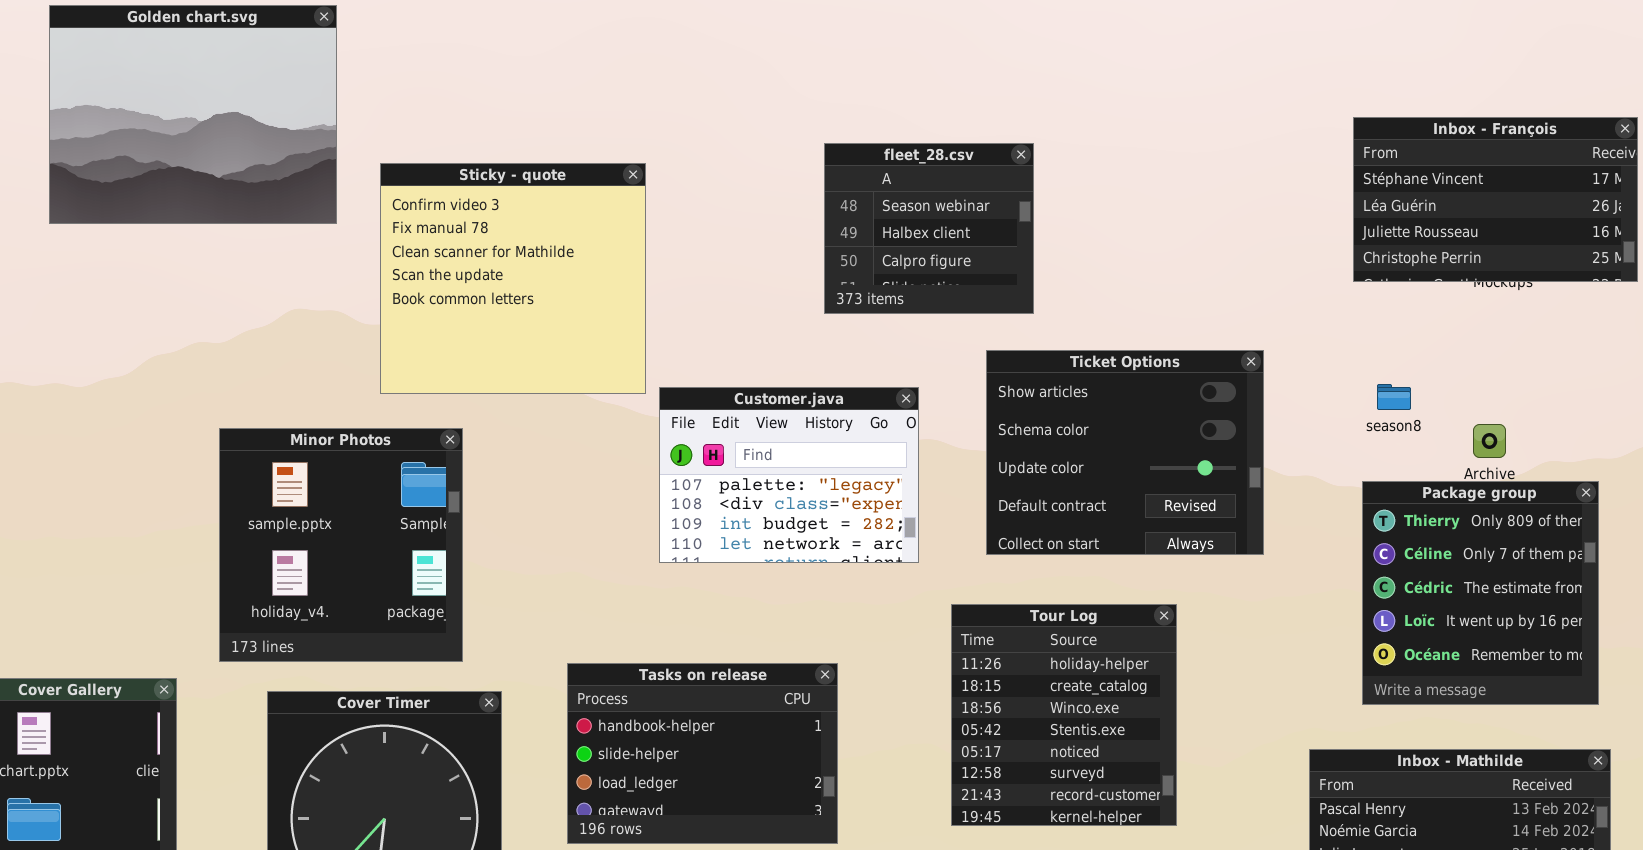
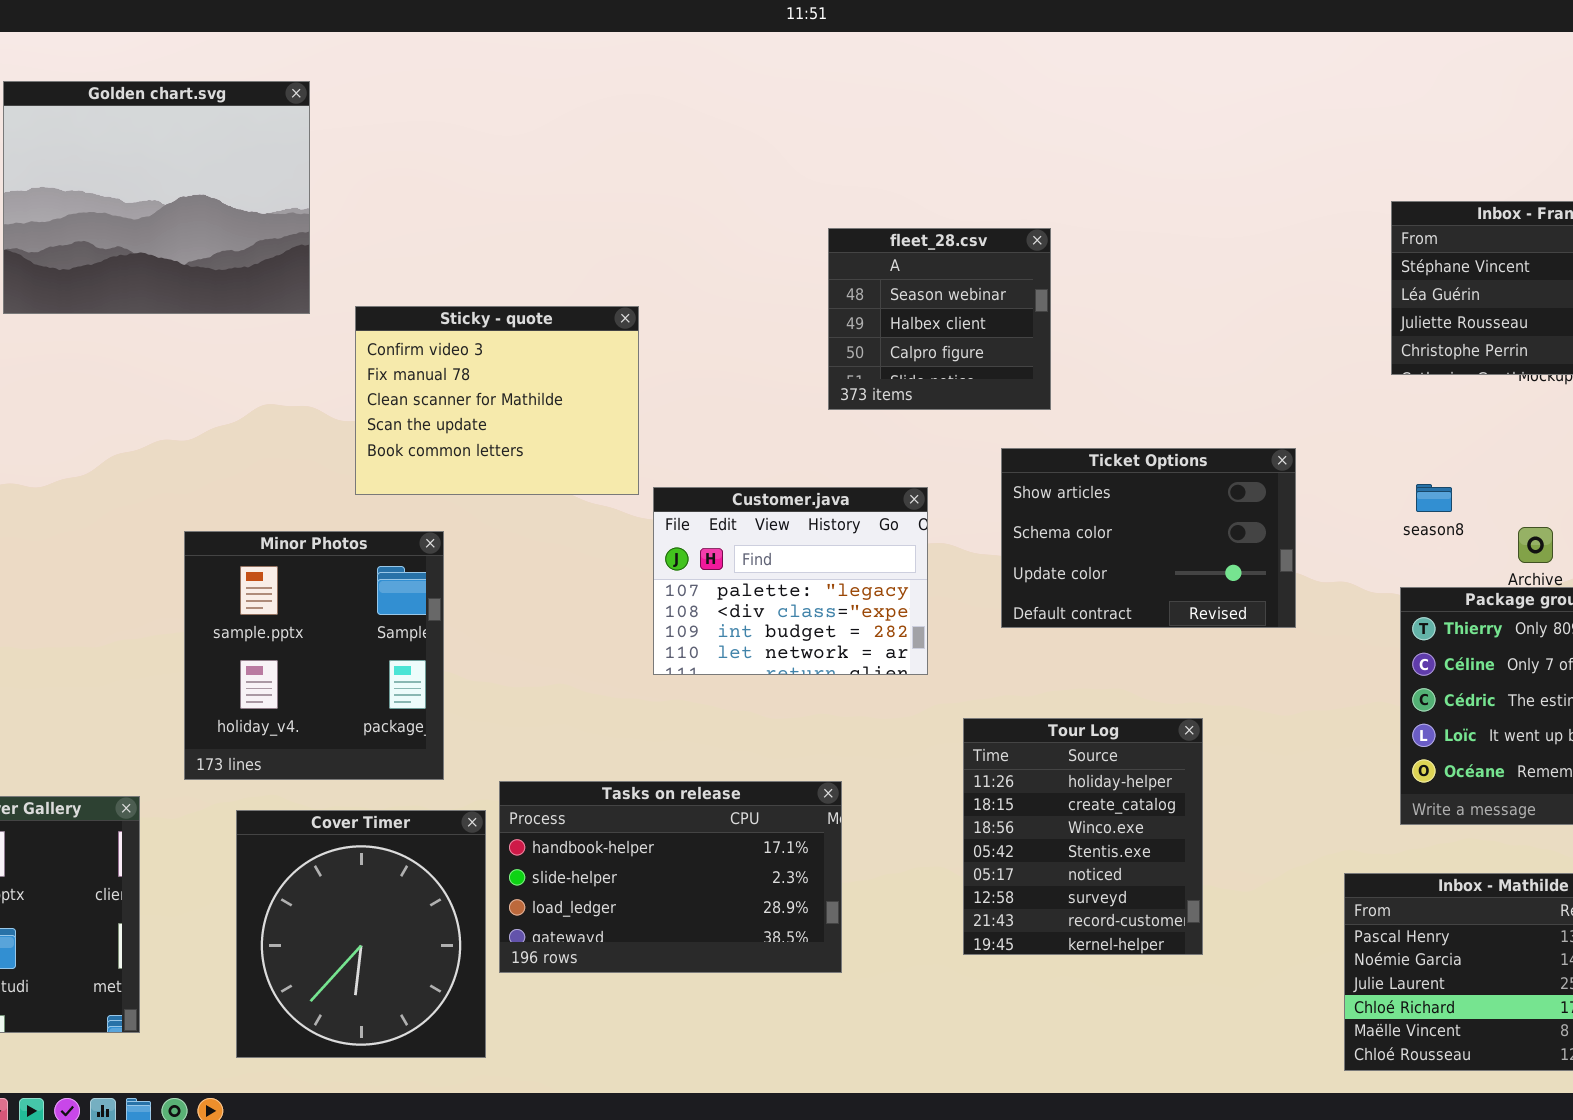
Sticky - quote: [380,163,646,394] -> [355,306,639,495], resized
Ticket Options: [986,350,1264,555] -> [1001,448,1296,628], resized
Tasks on release: [567,663,838,844] -> [499,781,842,973], resized

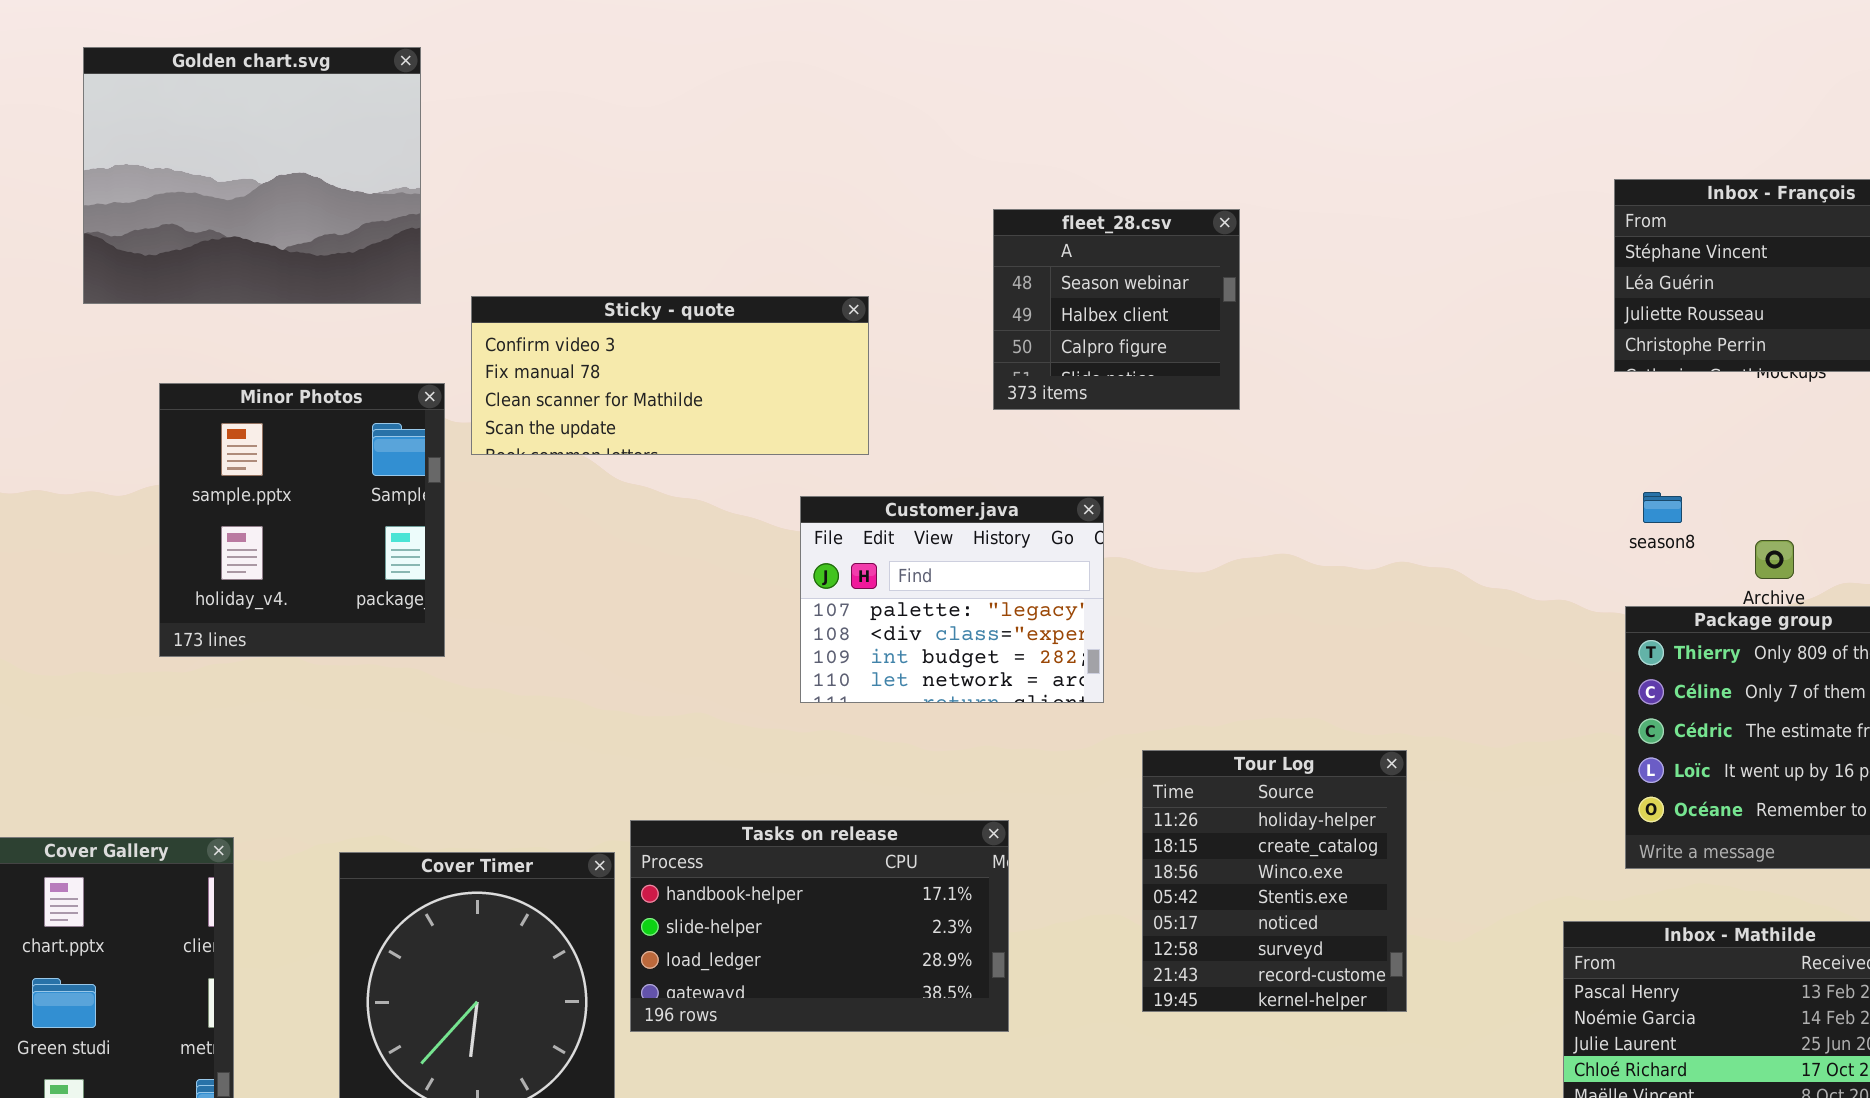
Sticky - quote: [355,306,639,495] -> [471,296,869,455], resized
Ticket Options: [1001,448,1296,628] -> none, closed
Minor Photos: [184,531,444,780] -> [159,383,445,657], moved

